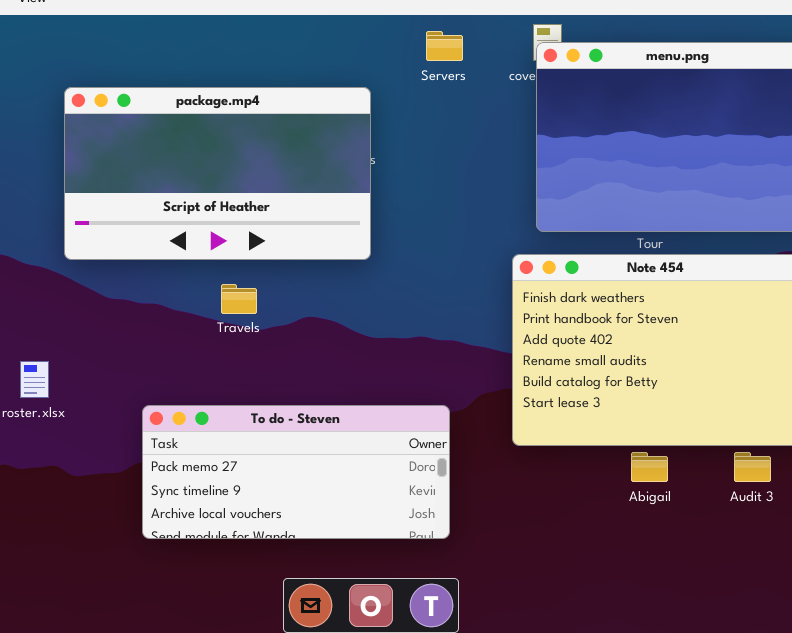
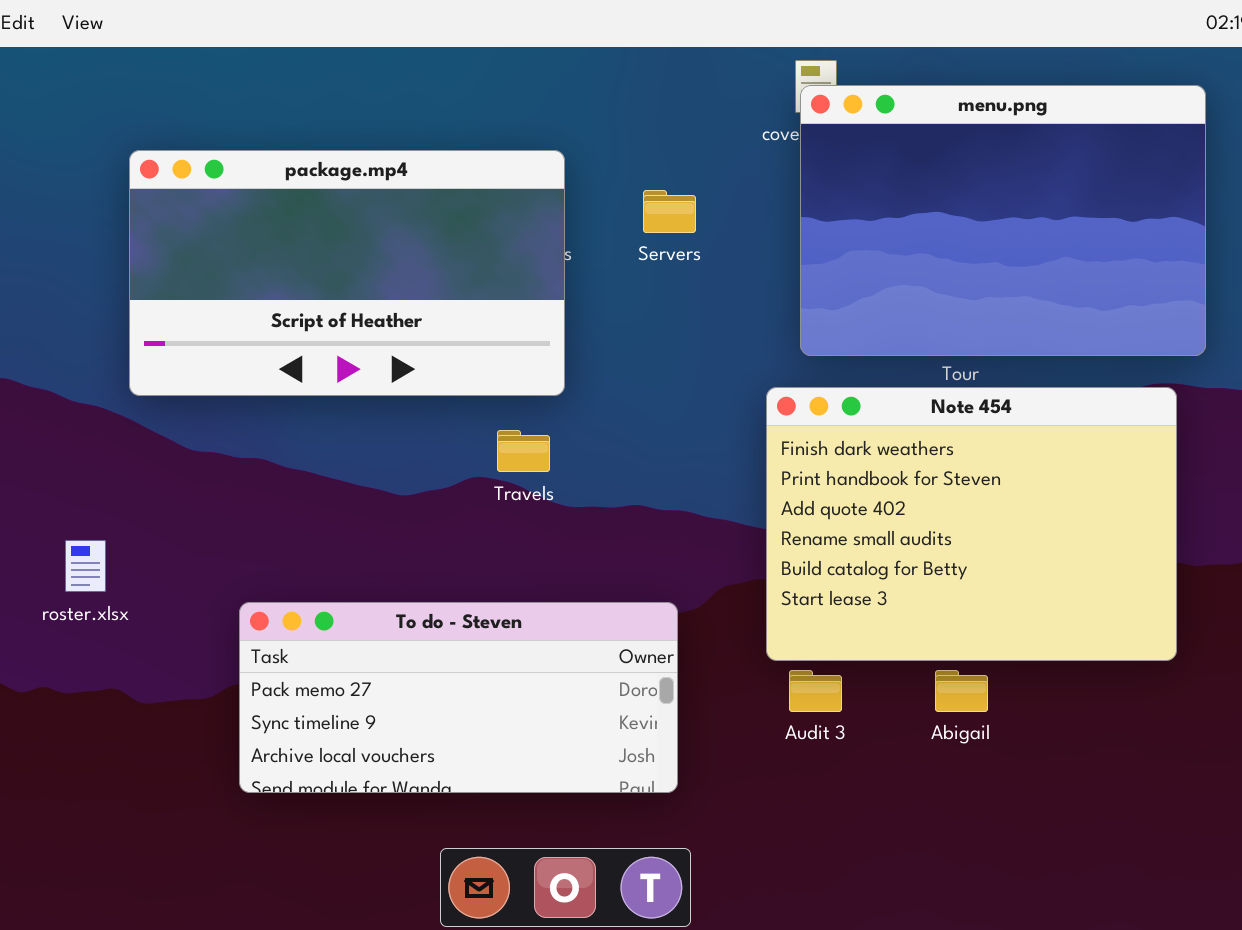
Servers: [426,31,463,61] -> [643,190,696,233], moved
Travels: [221,284,257,314] -> [497,430,550,472], moved
Audit 3: [734,452,771,482] -> [789,670,842,712], moved

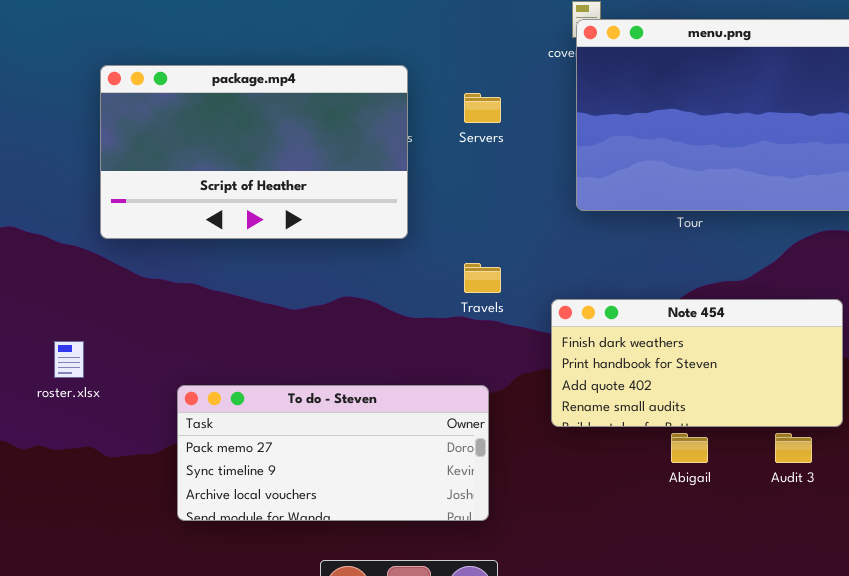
Note 454: [766,387,1177,661] -> [551,299,843,427], resized
Travels: [497,430,550,472] -> [464,263,501,293], moved
Audit 3: [789,670,842,712] -> [775,433,812,463], moved

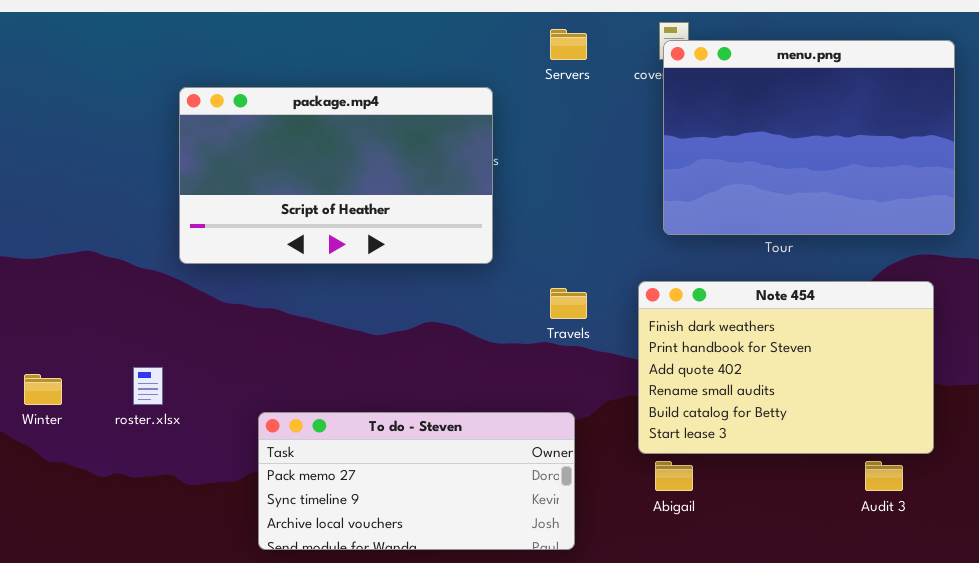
Servers: [464,93,501,123] -> [550,29,587,60], moved
Note 454: [551,299,843,427] -> [638,281,934,454], resized
Abigail: [671,433,708,463] -> [655,461,693,491], moved

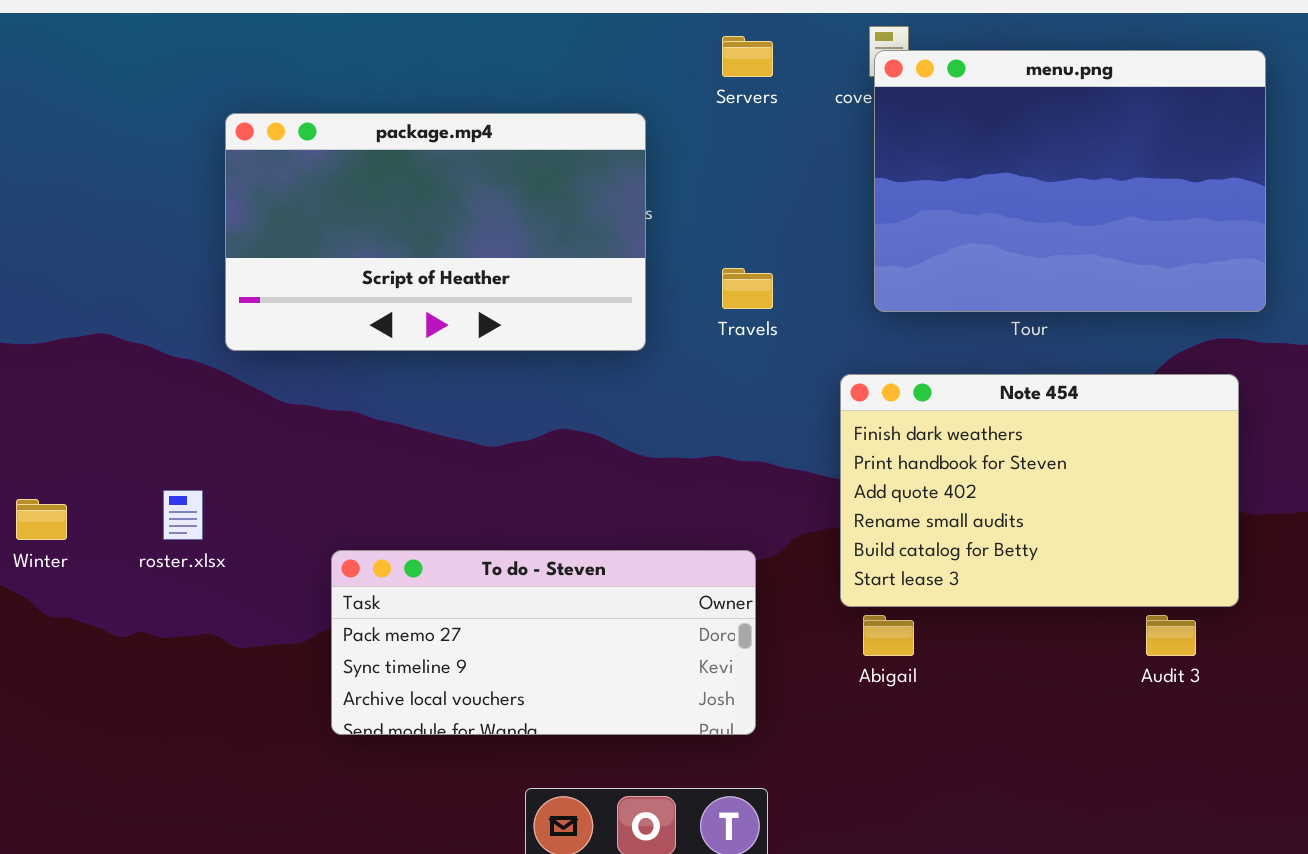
Travels: [550,288,587,319] -> [722,268,773,309], moved

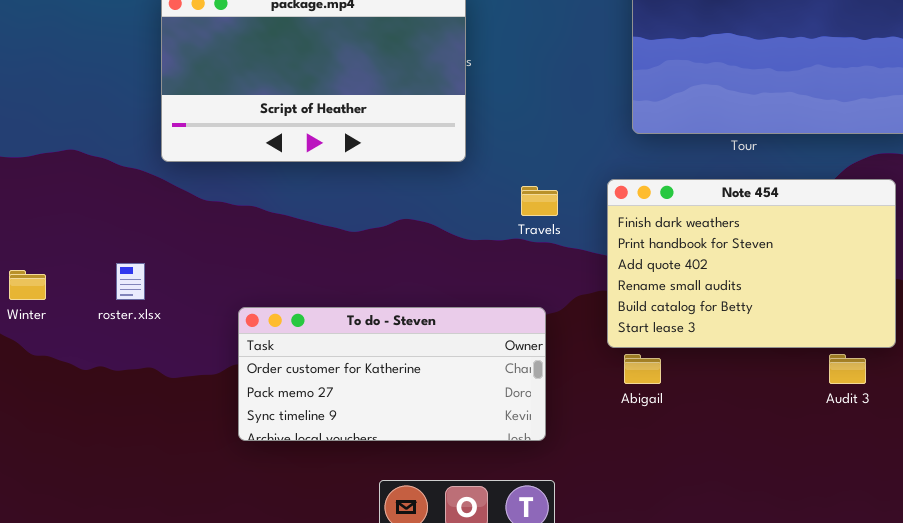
Travels: [722,268,773,309] -> [521,186,558,216], moved
To do - Steven: [331,550,756,735] -> [238,307,546,441], scrolled up 1 row

